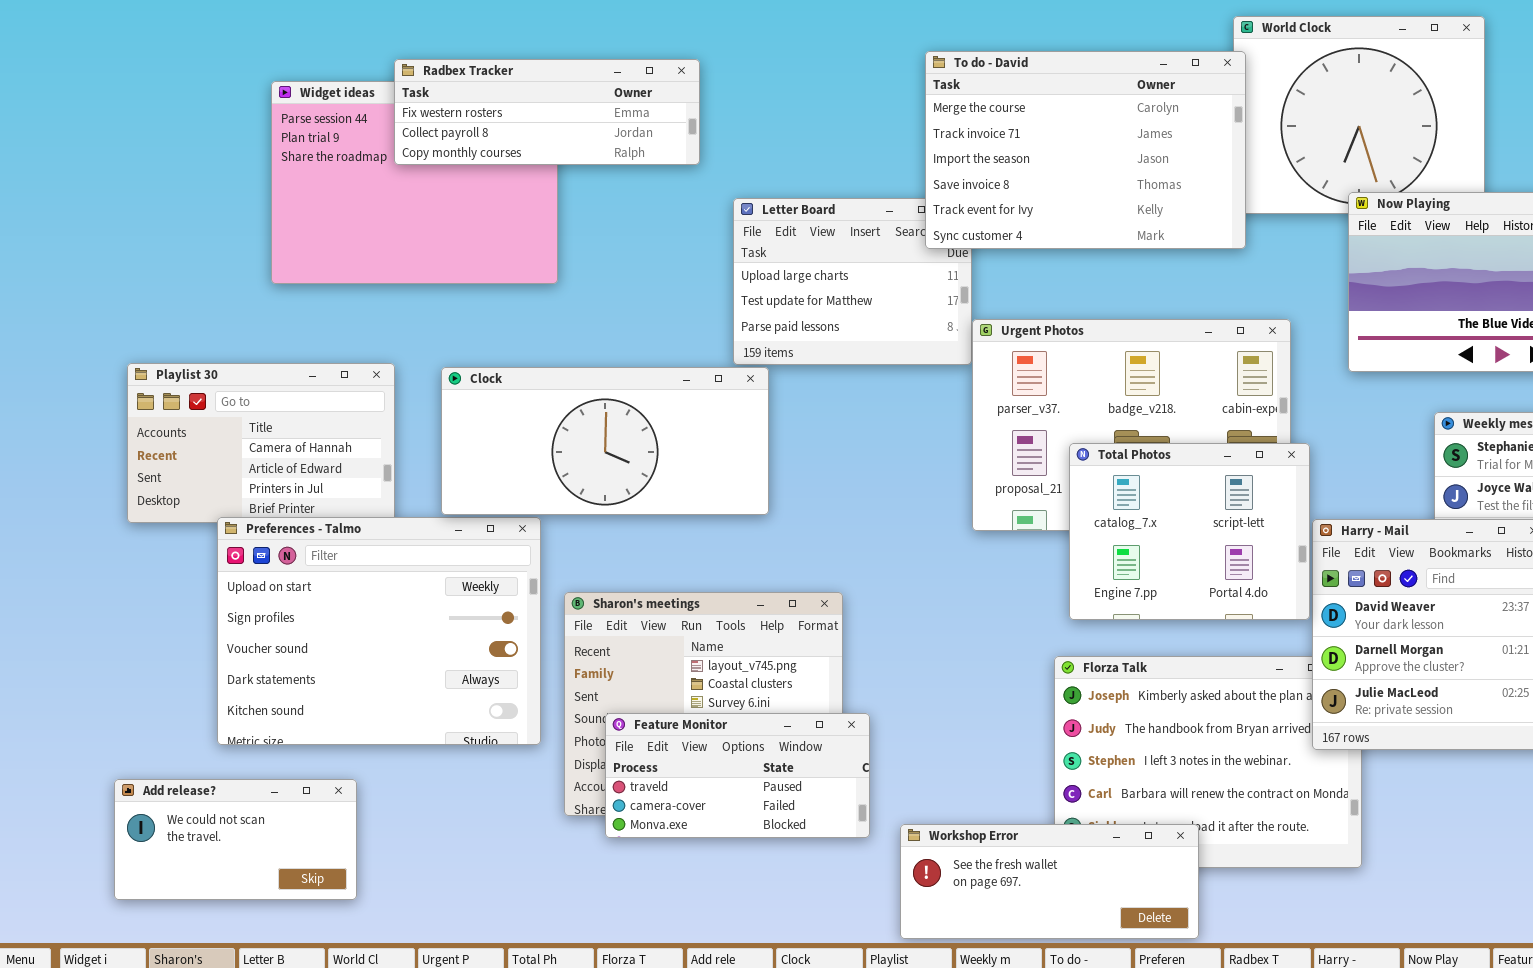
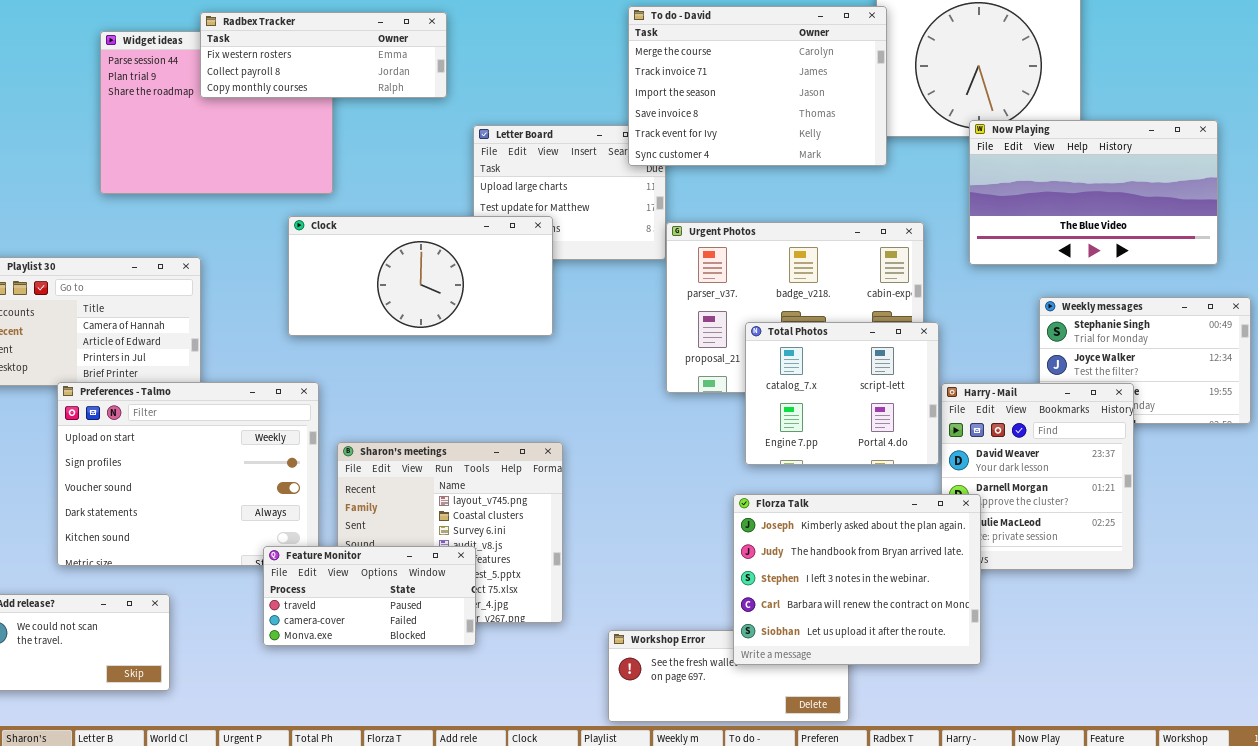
Clock: [441,367,769,515] -> [288,216,553,336], moved
Florza Talk: [1054,656,1362,868] -> [733,494,981,665], raised
Feature Monitor: [605,713,870,838] -> [263,546,476,646], moved

